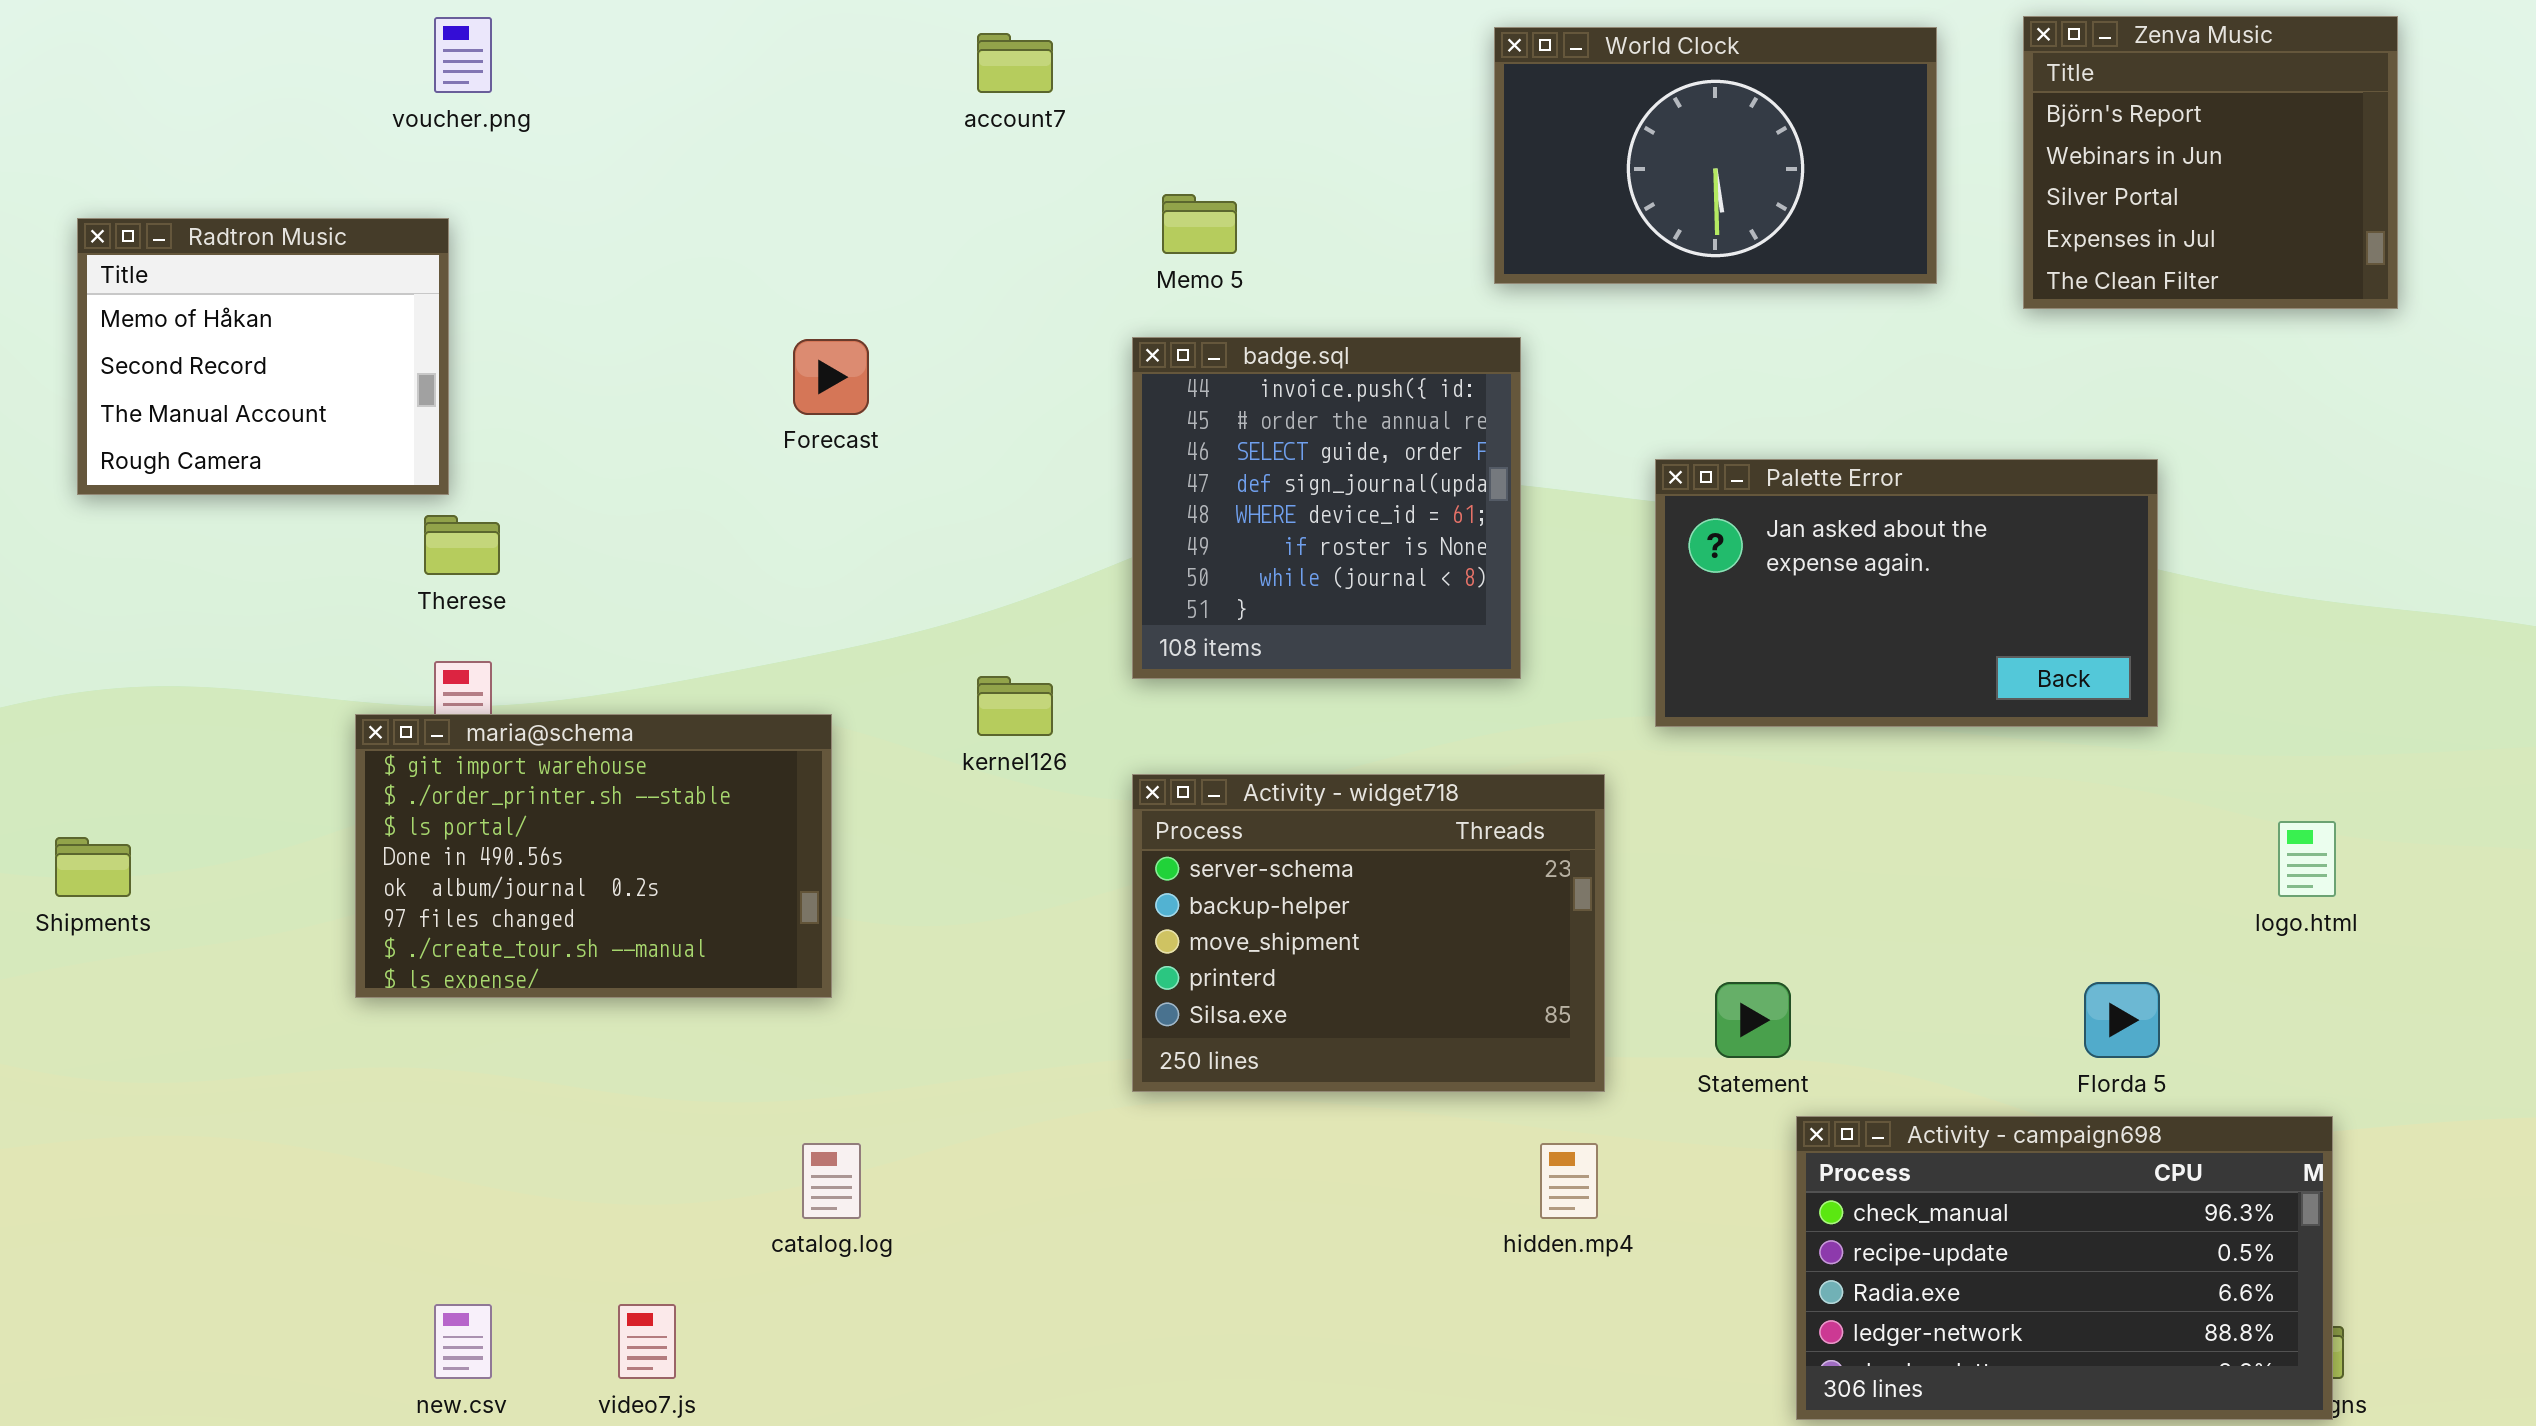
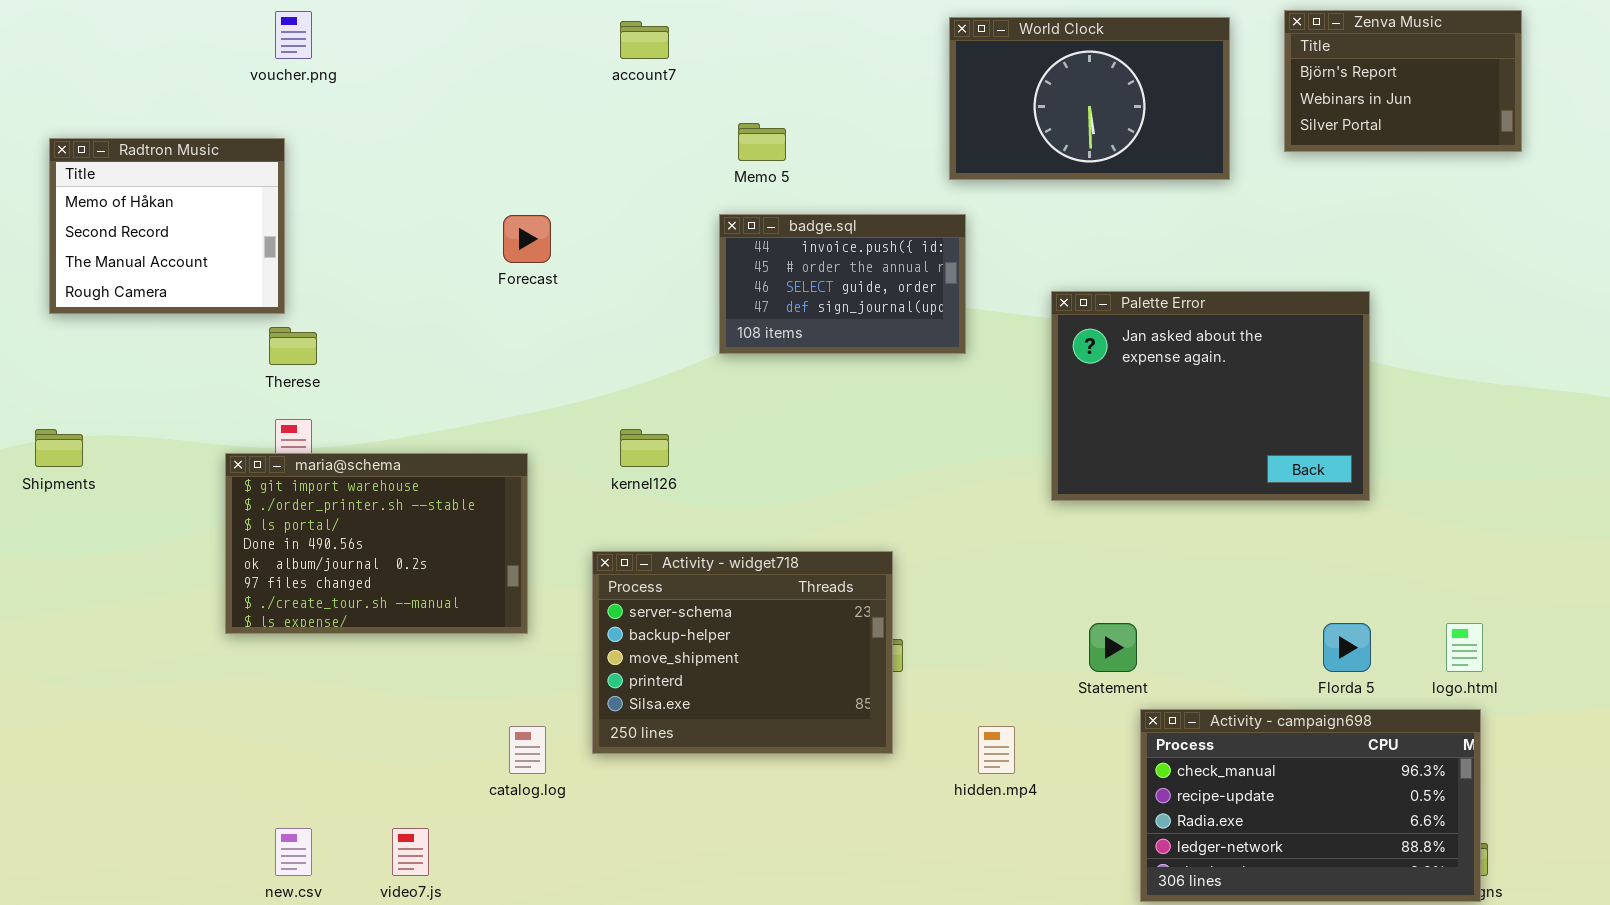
Zenva Music: [2023,16,2398,309] -> [1284,10,1522,152], resized
badge.sql: [1132,337,1521,679] -> [719,214,966,354], resized
Palette Error: [1655,459,2158,727] -> [1051,291,1370,501], resized
Activity - widget718: [1132,774,1605,1092] -> [592,551,893,754], moved
logo.html: [2278,821,2336,897] -> [1446,623,1483,672], moved
Shipments: [55,837,131,897] -> [35,429,83,467], moved

